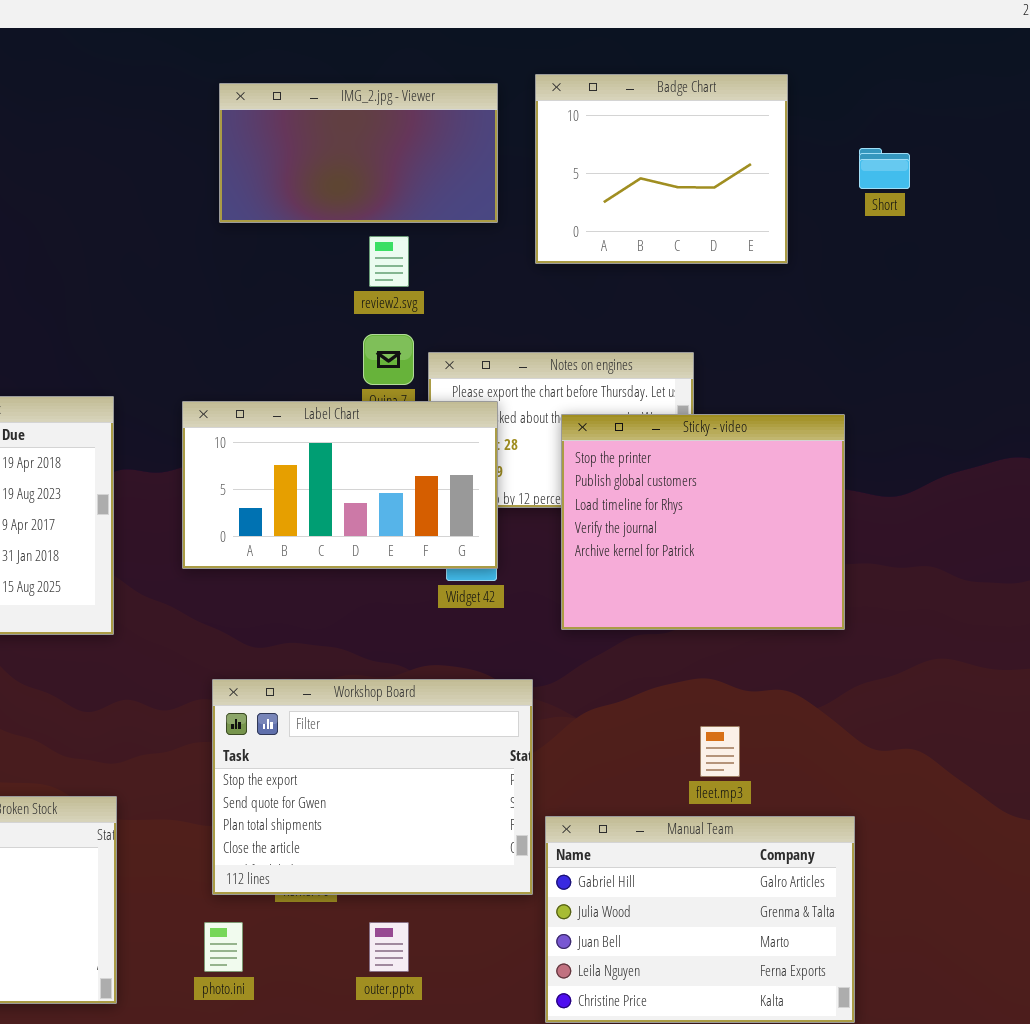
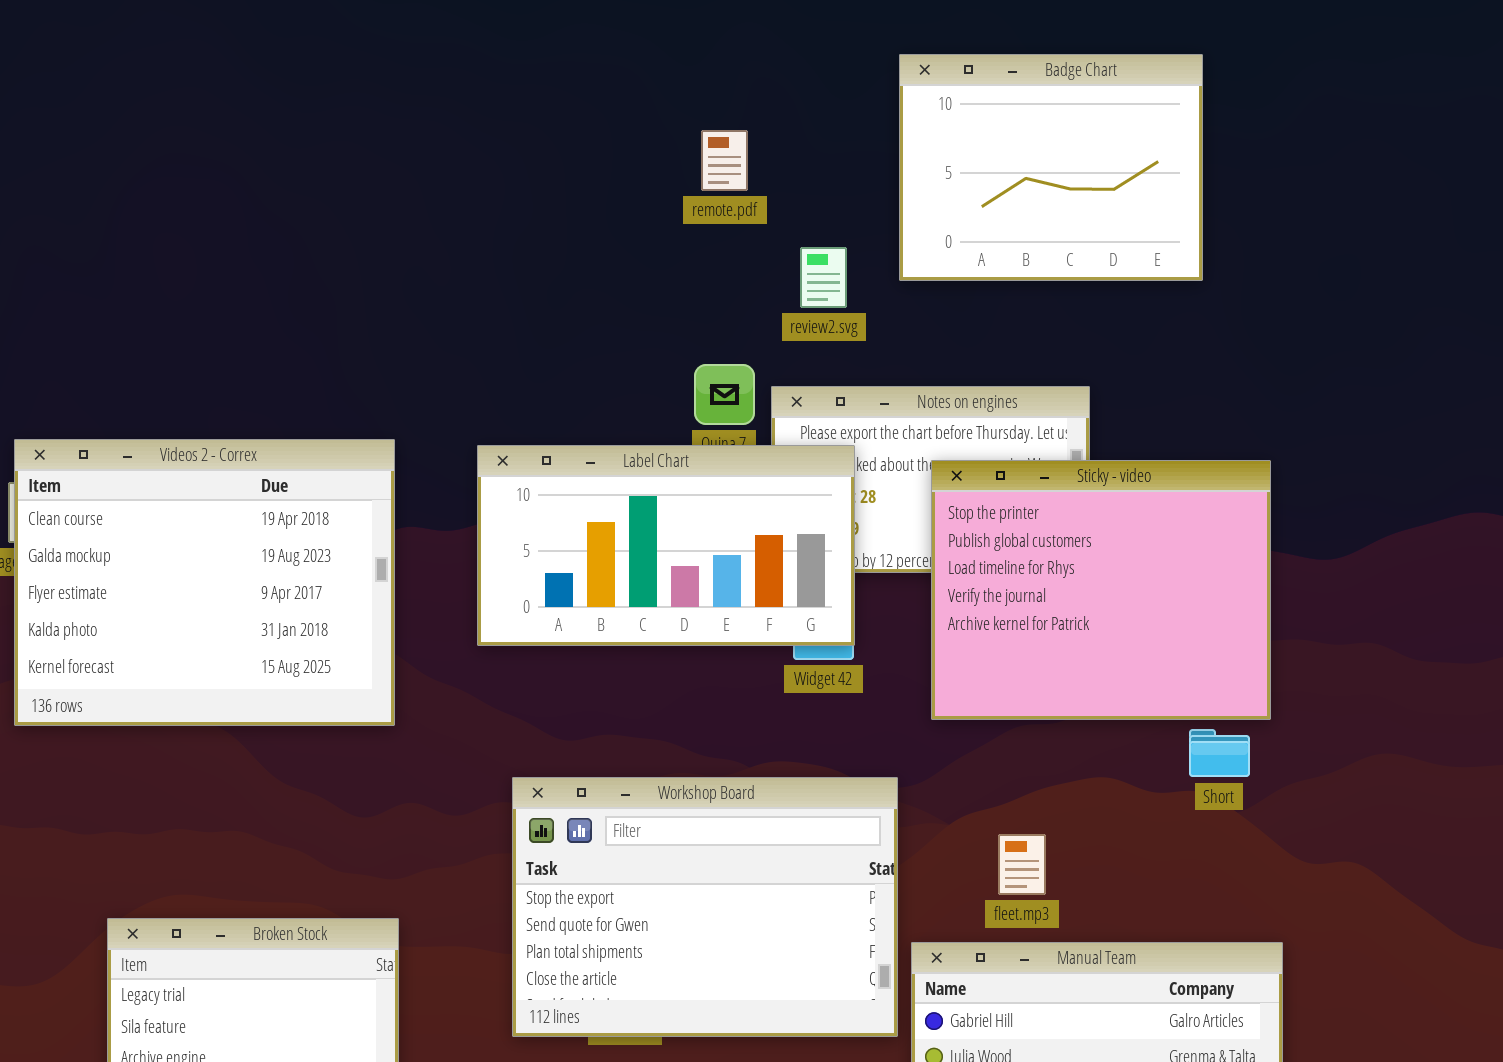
IMG_2.jpg - Viewer: [219,83,498,223] -> none, closed
Short: [859,148,910,189] -> [1189,729,1250,777], moved
review2.svg: [369,236,409,287] -> [800,247,847,308], moved
fleet.mp3: [700,726,740,777] -> [998,834,1046,895], moved

